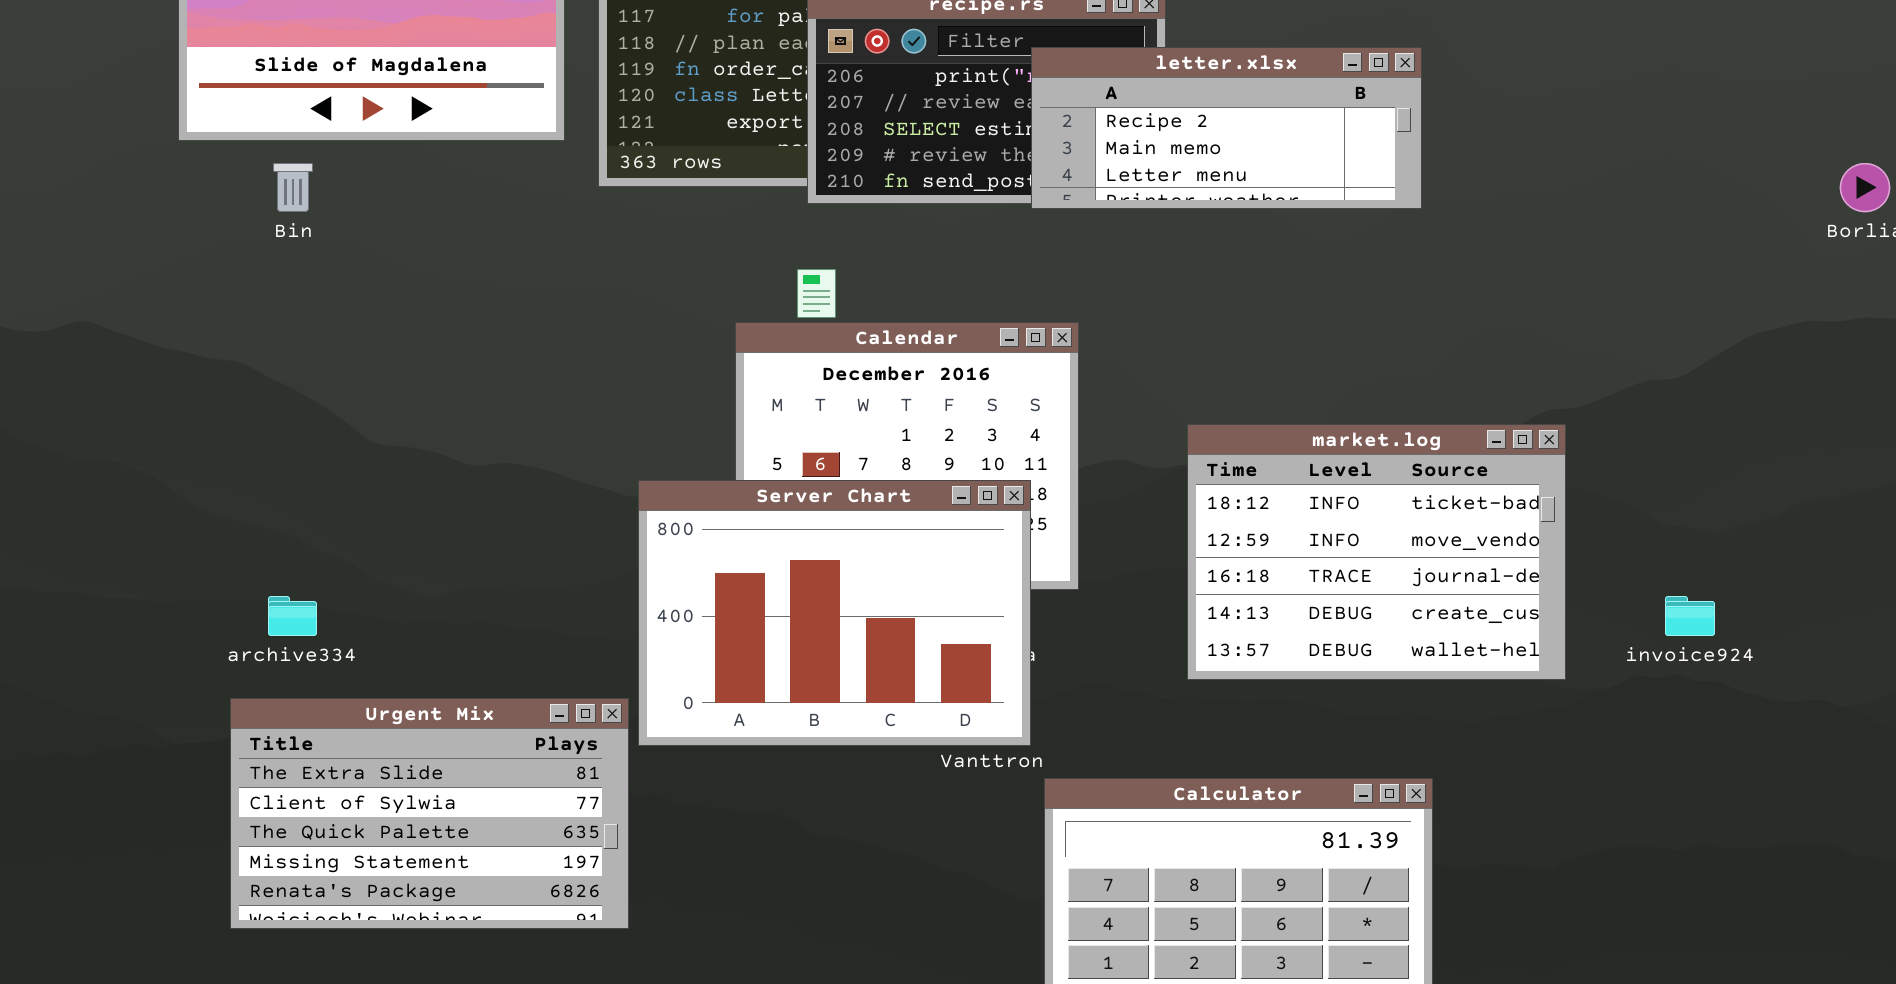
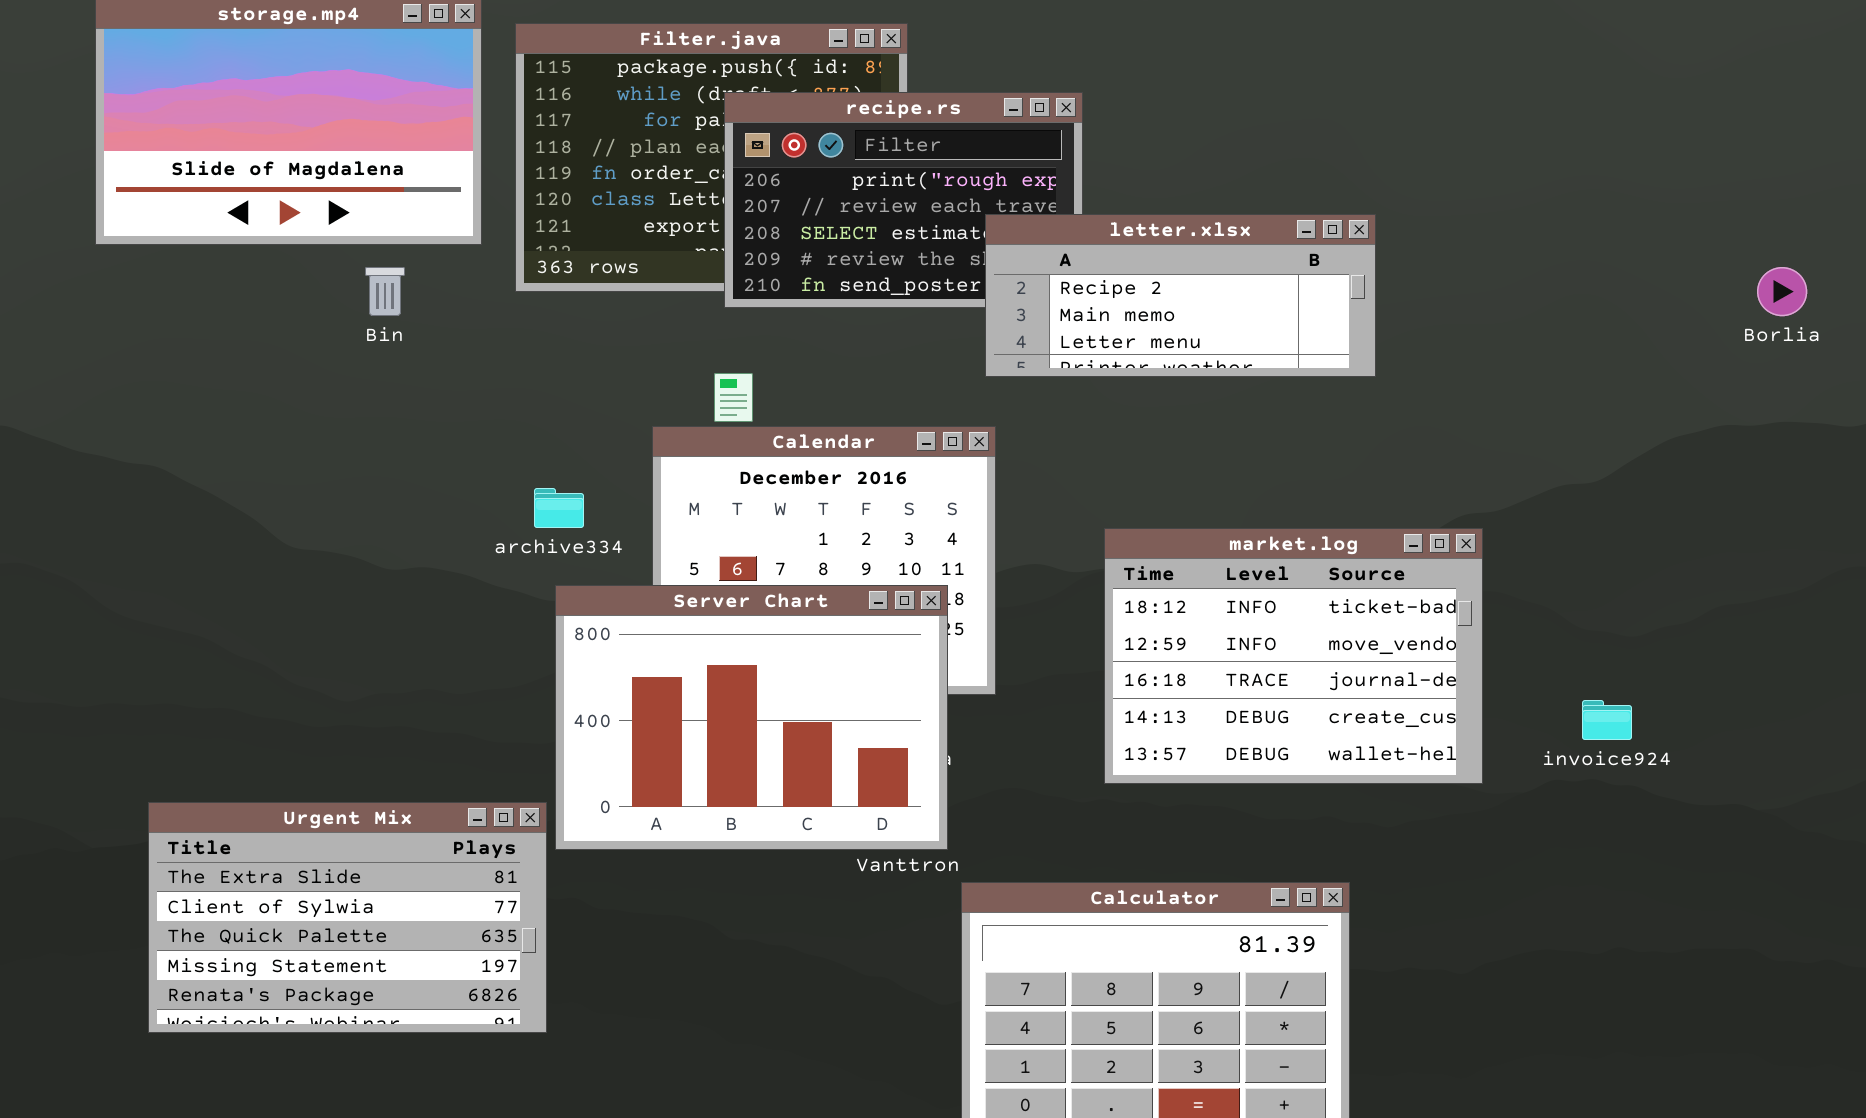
letter.xlsx: [1031,47,1422,209] -> [985,214,1376,377], moved
Bin: [273,163,313,212] -> [365,267,405,316], moved
archive334: [268,596,317,636] -> [534,488,584,528], moved

